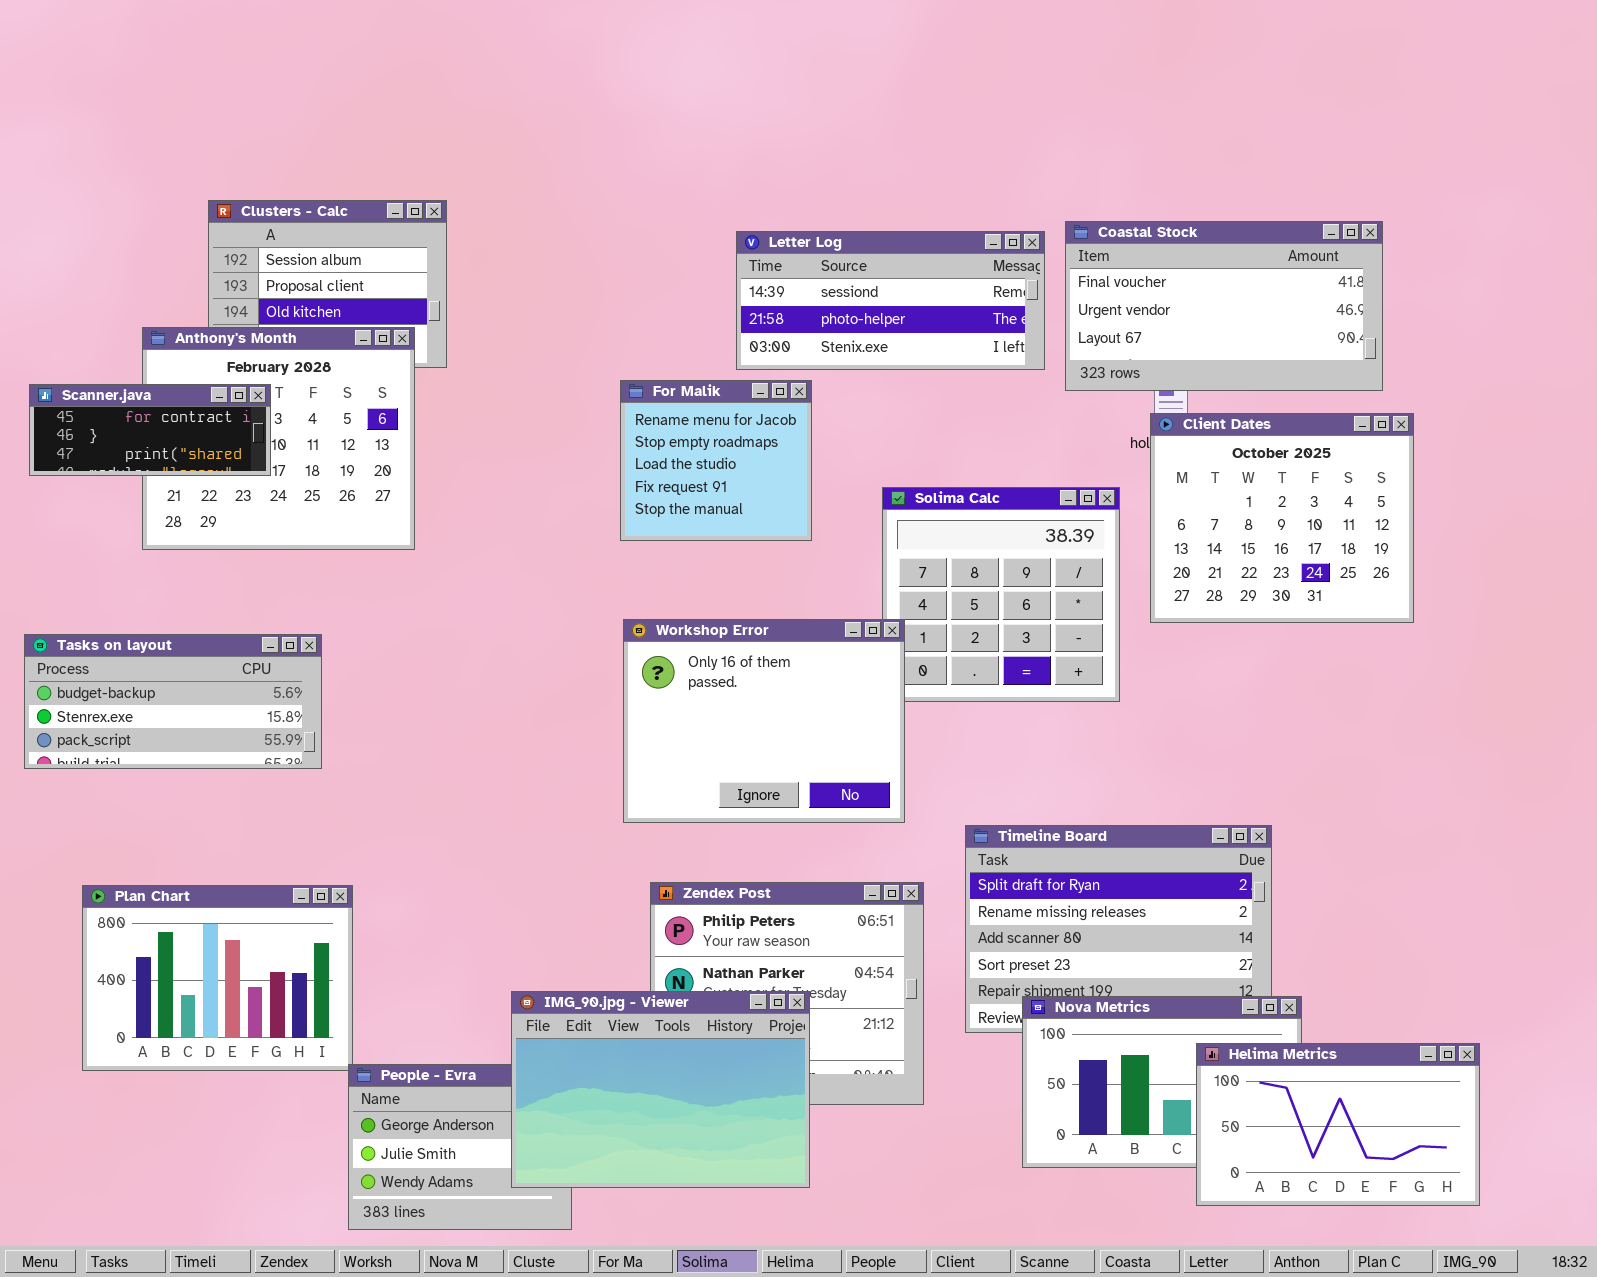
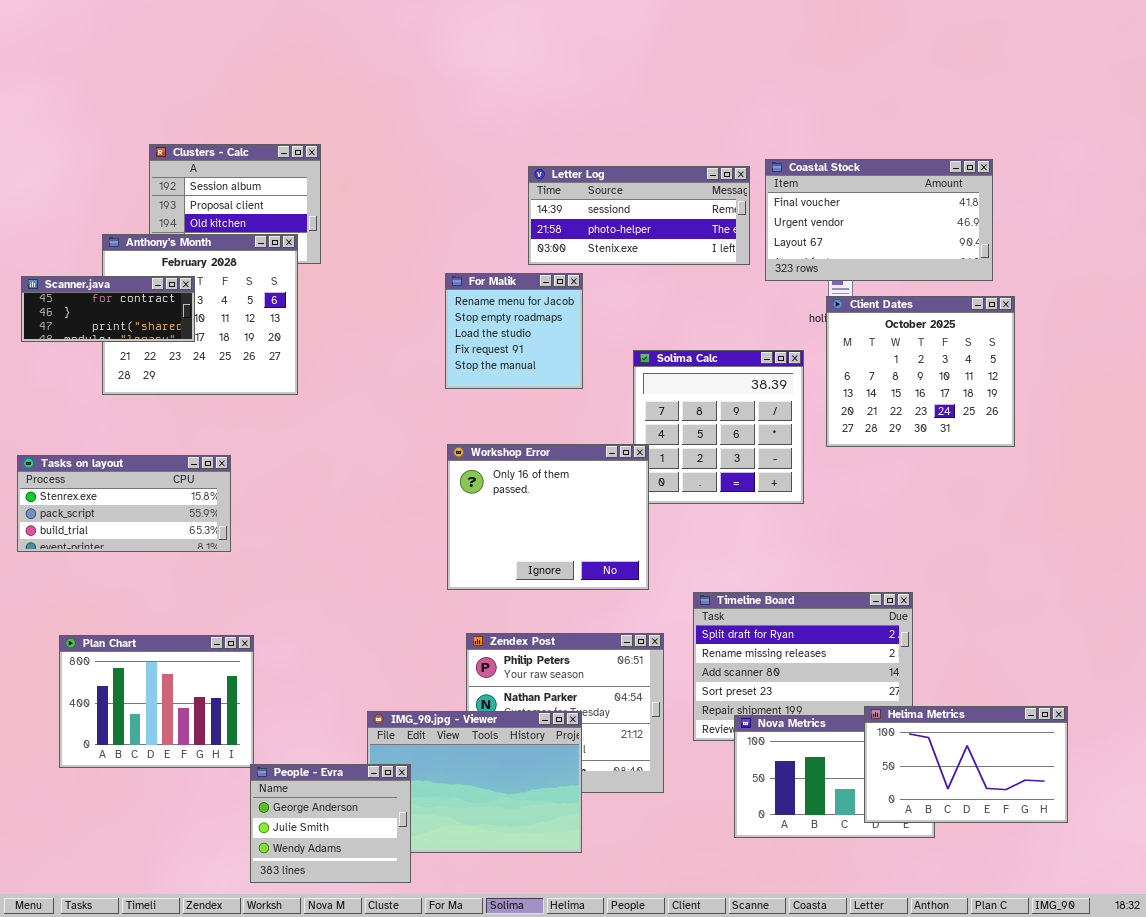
Tasks on layout: [24,634,322,769] -> [17,455,231,552], scrolled down 1 row
Helima Metrics: [1196,1043,1480,1206] -> [864,706,1068,823], moved
People - Evra: [348,1064,572,1230] -> [250,764,411,883], raised

